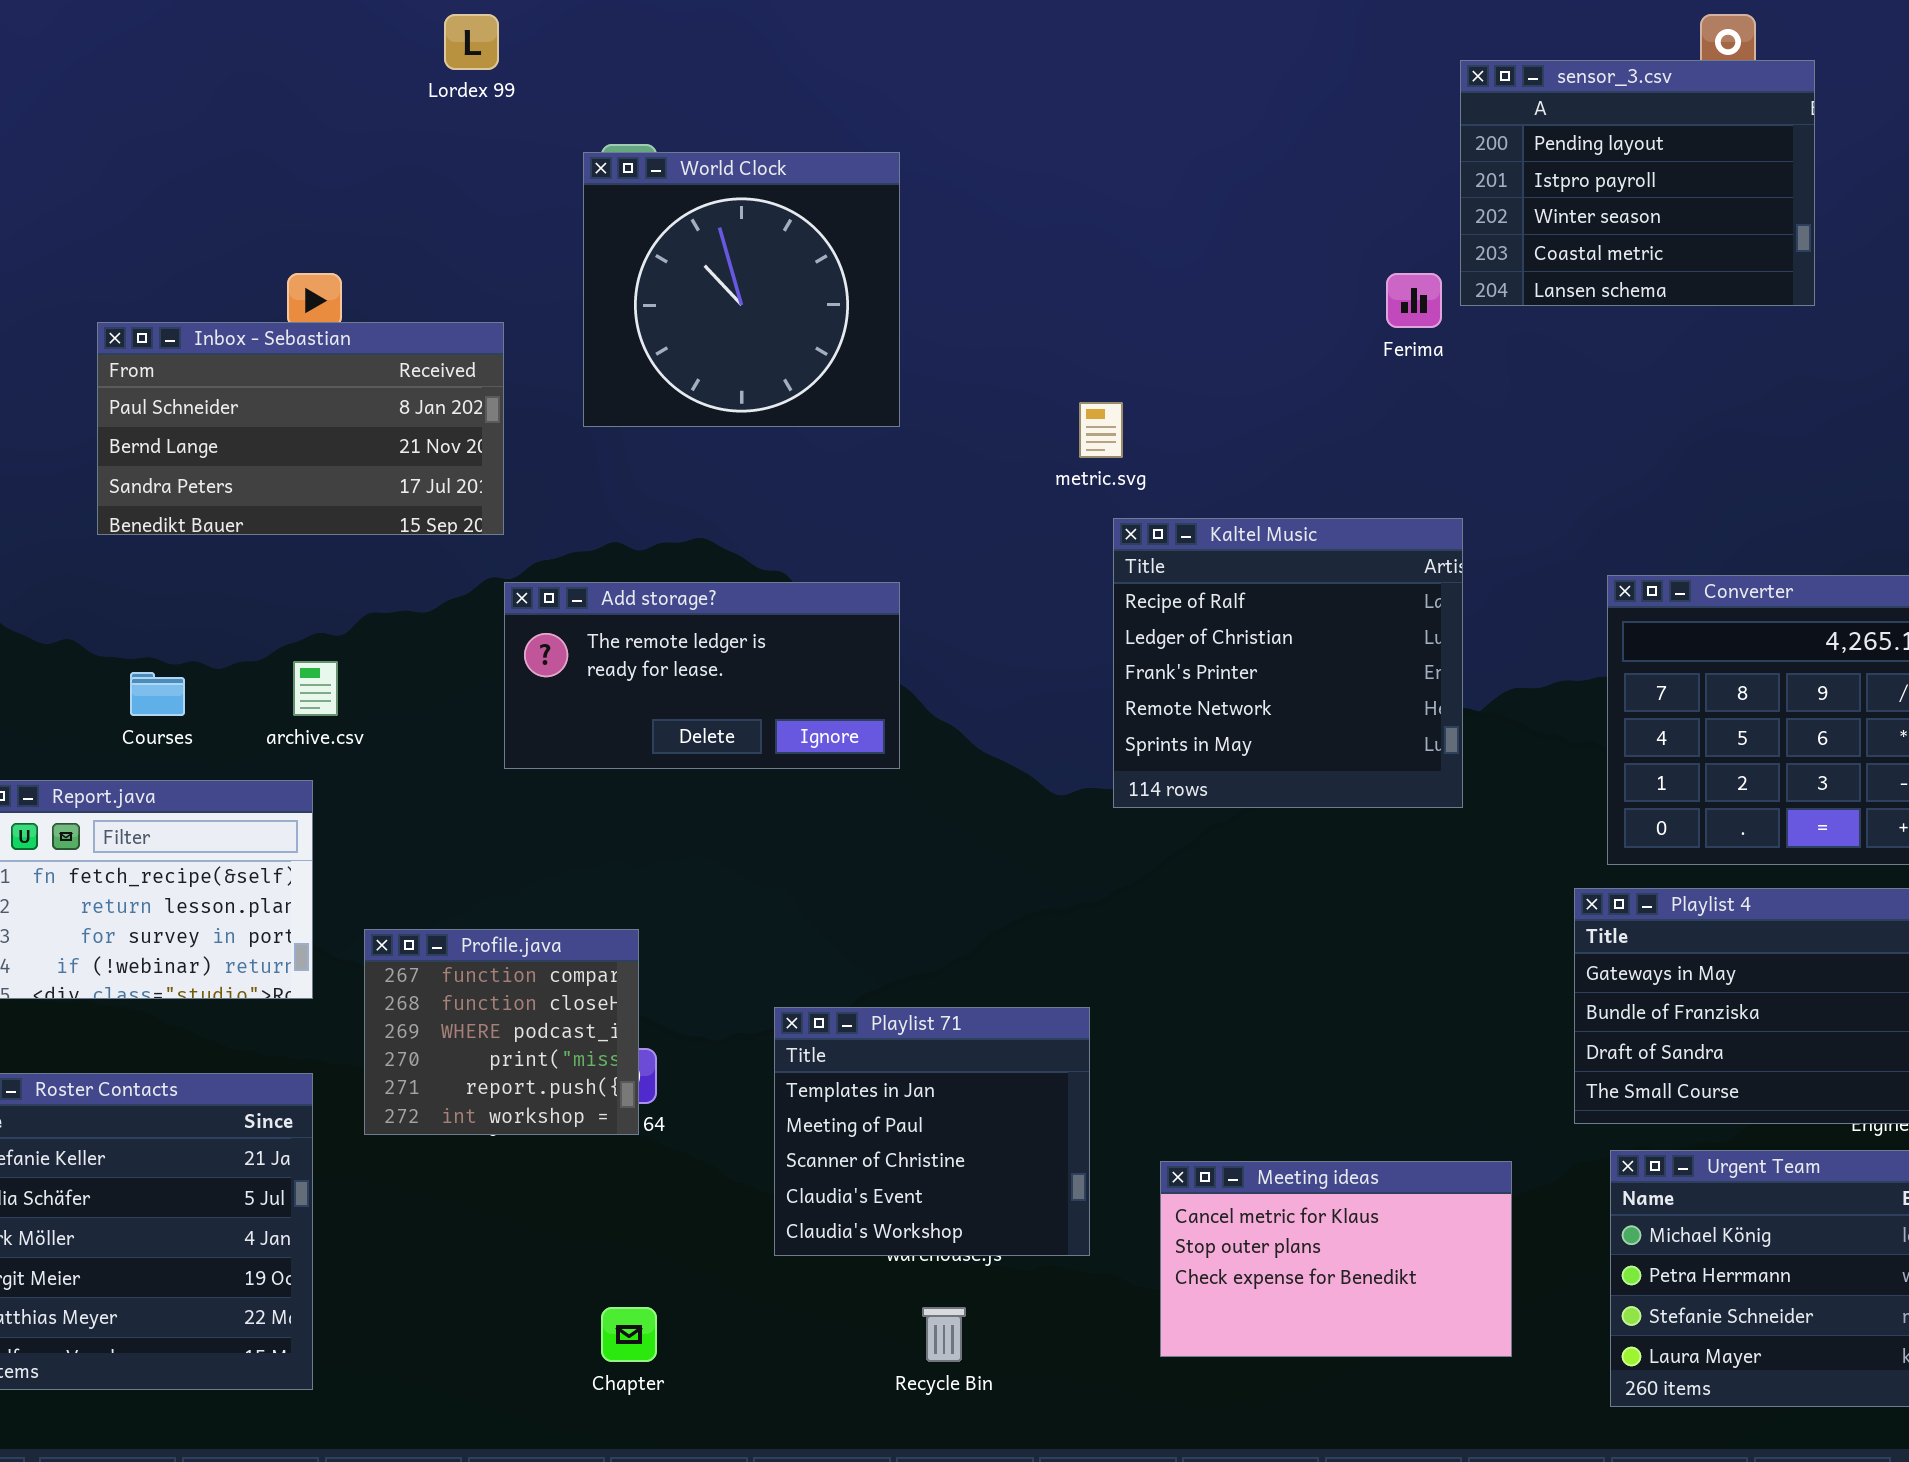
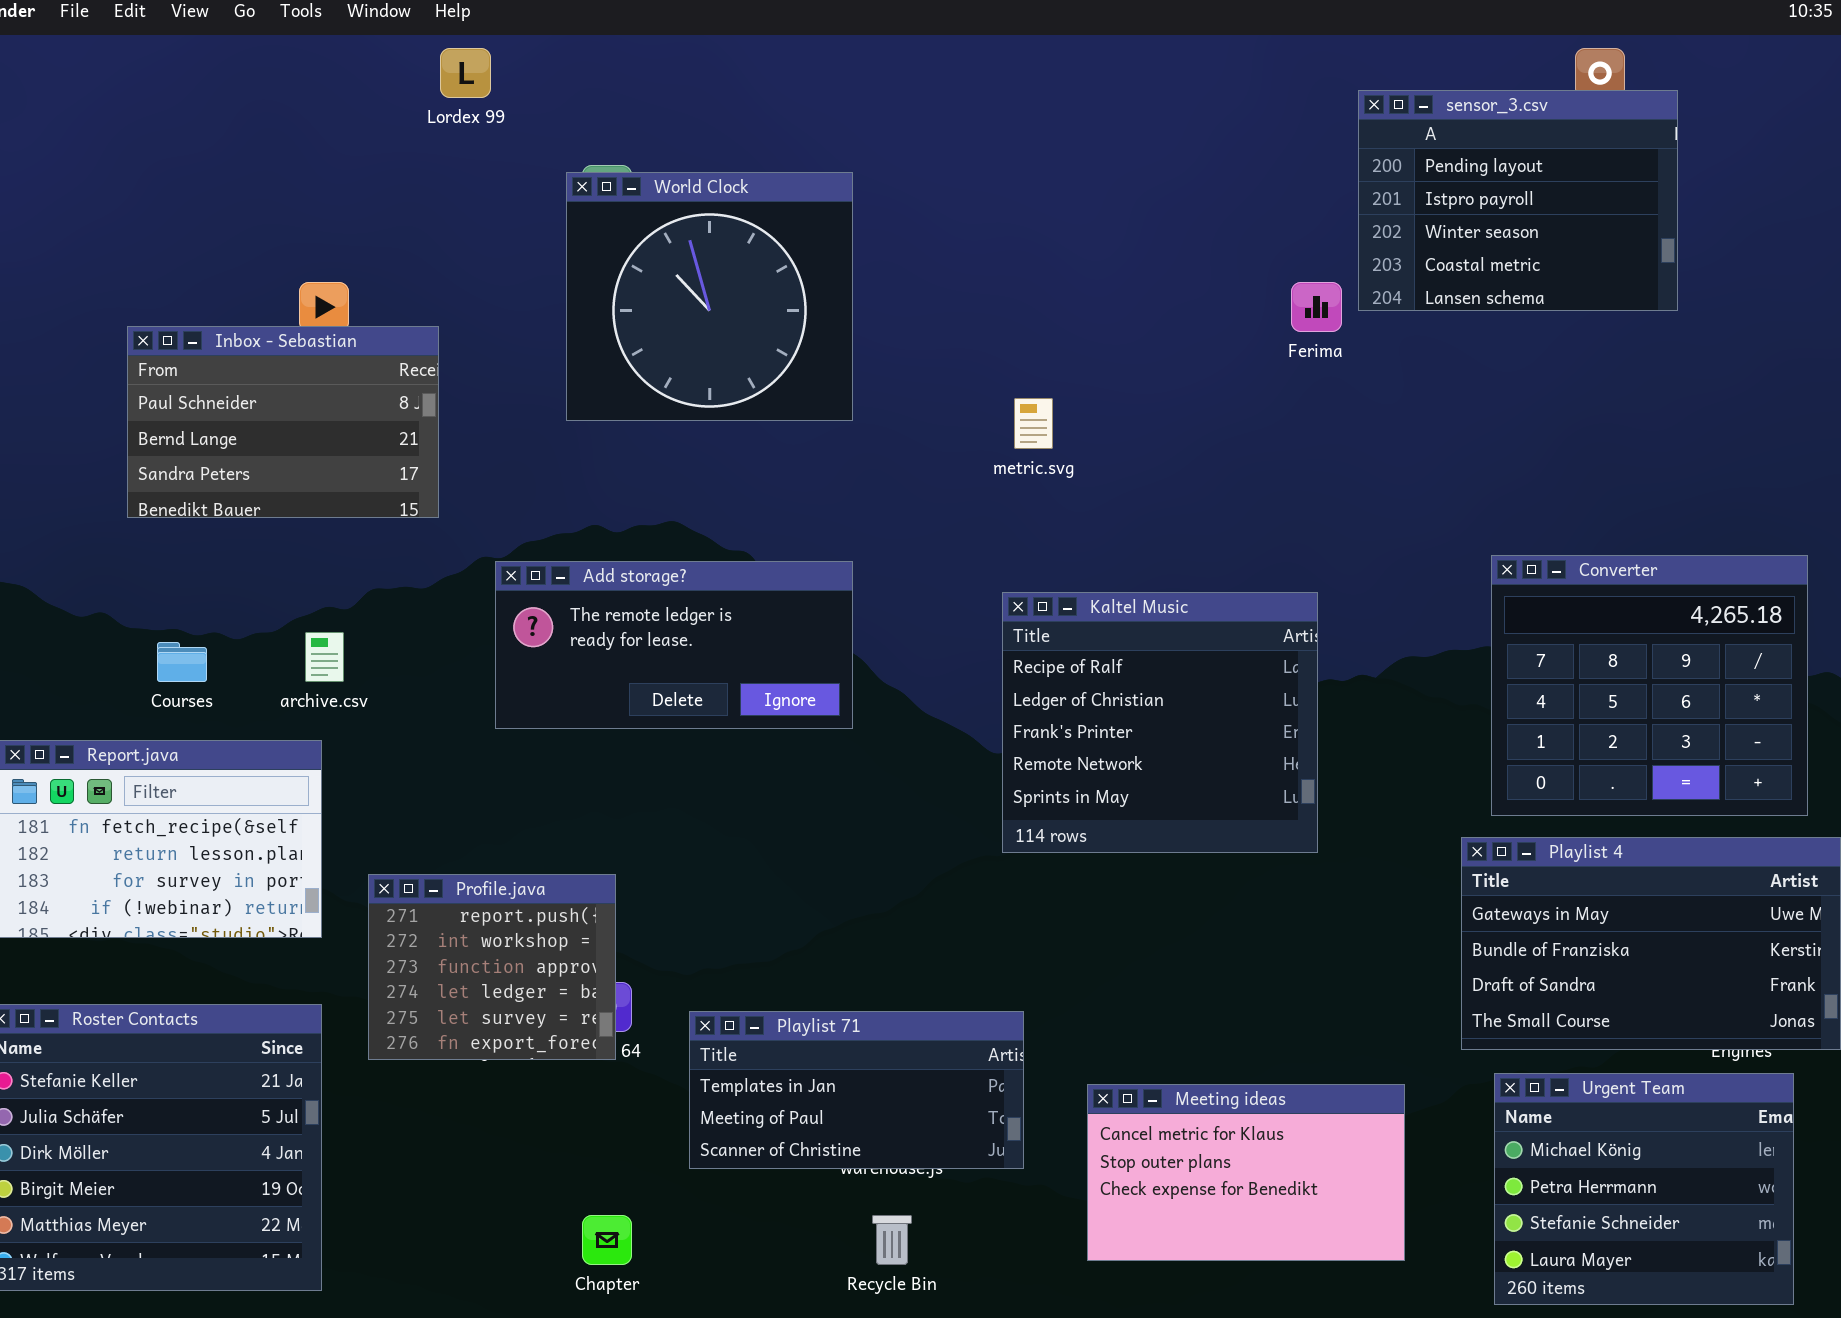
Inbox - Sebastian: [97,322,504,535] -> [127,326,439,518], resized
Kaltel Music: [1113,518,1463,808] -> [1002,592,1318,853], moved
Profile.java: [364,929,639,1135] -> [368,874,616,1060], scrolled down 4 rows
Playlist 71: [774,1007,1090,1256] -> [689,1011,1024,1169], resized

